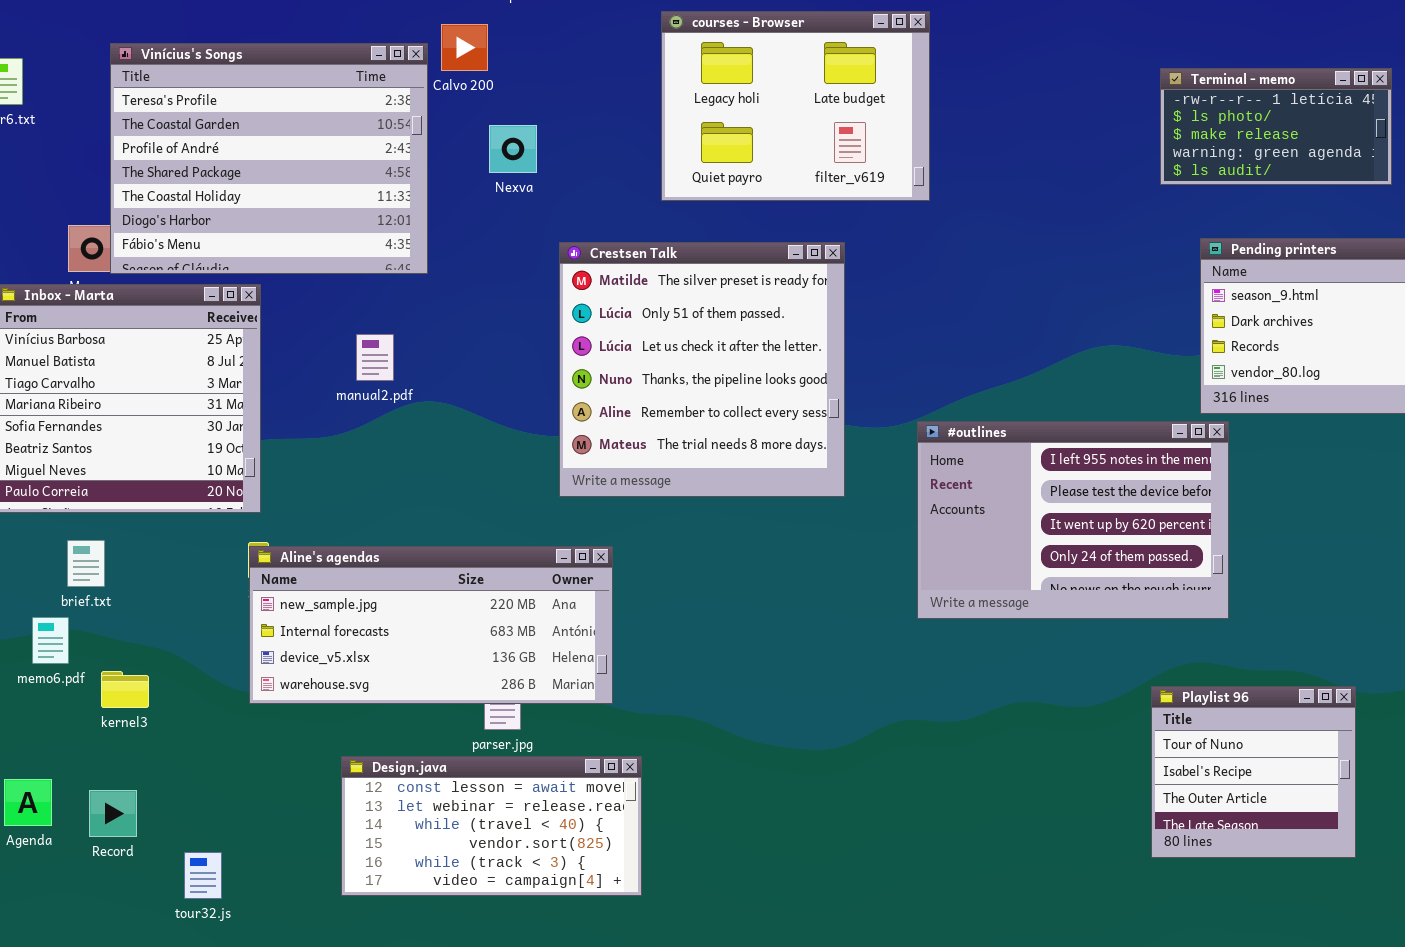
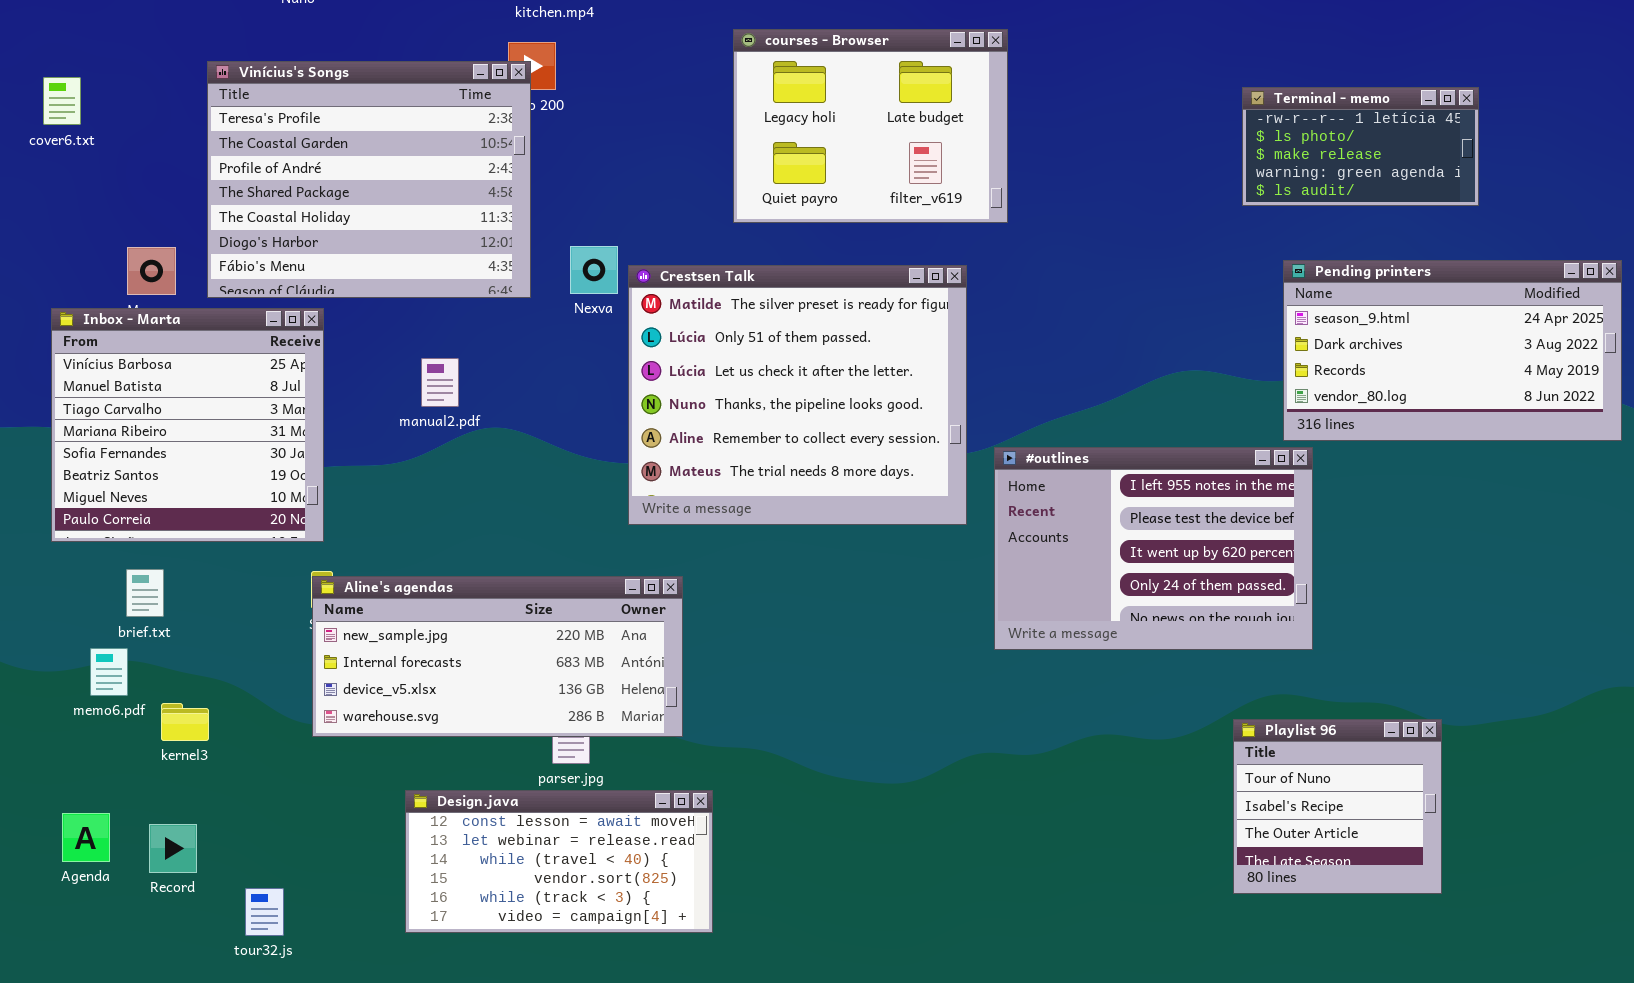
Vinícius's Songs: [110,43,428,274] -> [207,61,531,298], moved
Nexva: [489,125,537,173] -> [570,246,618,294], moved
Crestsen Talk: [559,242,845,497] -> [628,265,967,525], resized

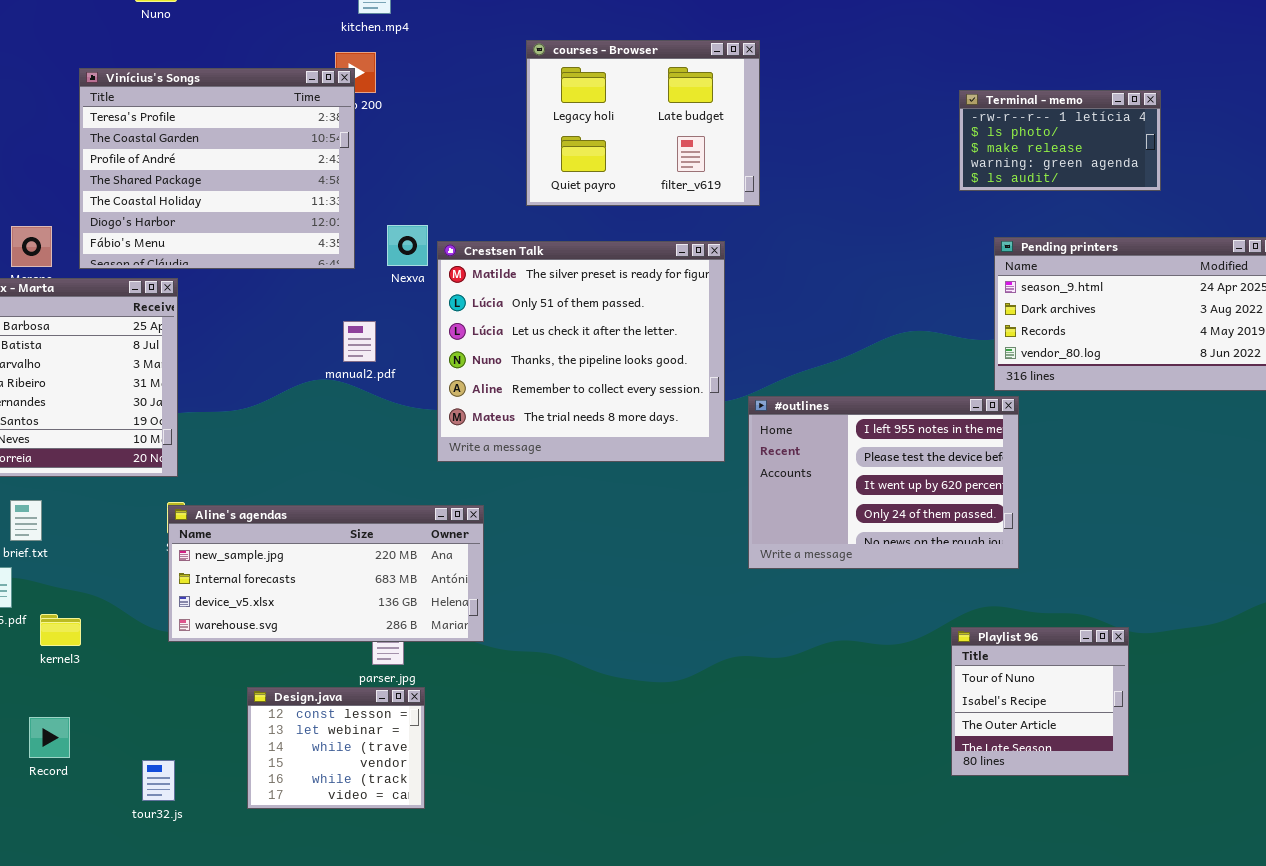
manual2.pdf: [421,358,459,407] -> [343,321,376,362], moved
Design.java: [405,790,713,933] -> [247,687,425,809], resized
tour32.js: [245,888,284,936] -> [142,760,175,801], moved

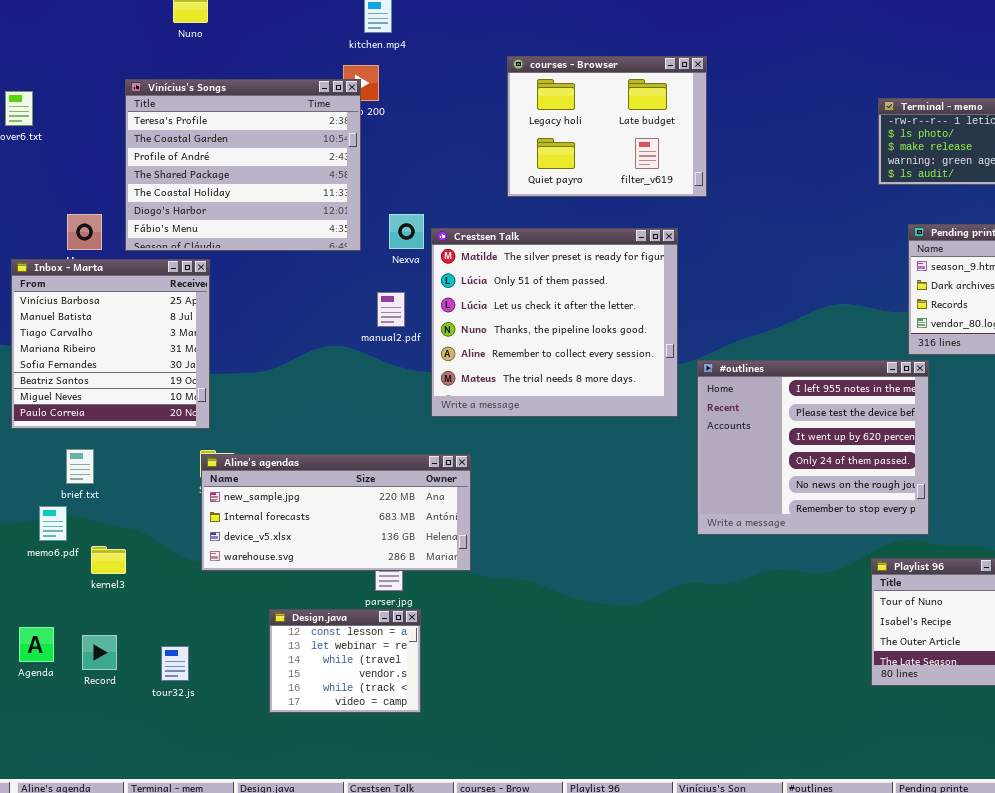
manual2.pdf: [343,321,376,362] -> [377,292,405,327], moved
#outlines: [748,396,1019,569] -> [697,360,929,535], resized
tour32.js: [142,760,175,801] -> [161,646,189,681], moved

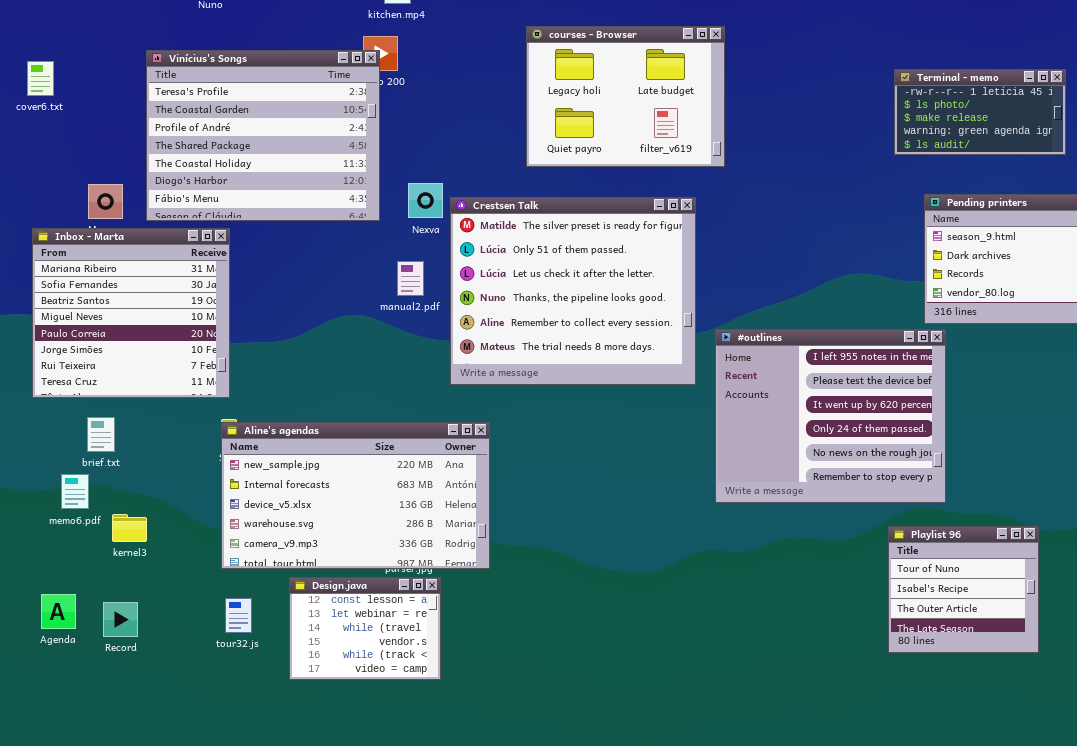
Inbox - Marta: [11,259,210,429] -> [32,228,230,398], scrolled down 3 rows
Aline's agendas: [201,454,471,571] -> [221,422,490,569], resized
tour32.js: [161,646,189,681] -> [225,598,252,633], moved

